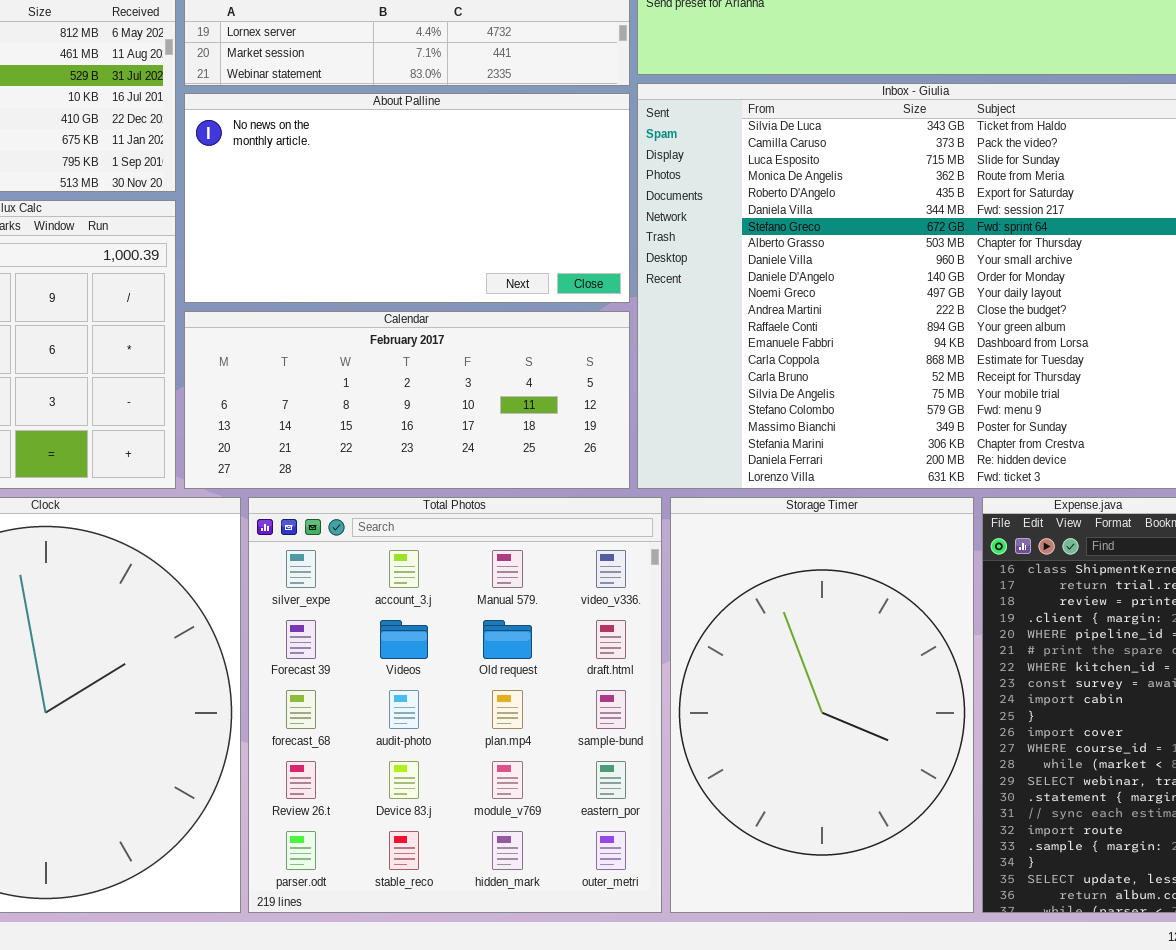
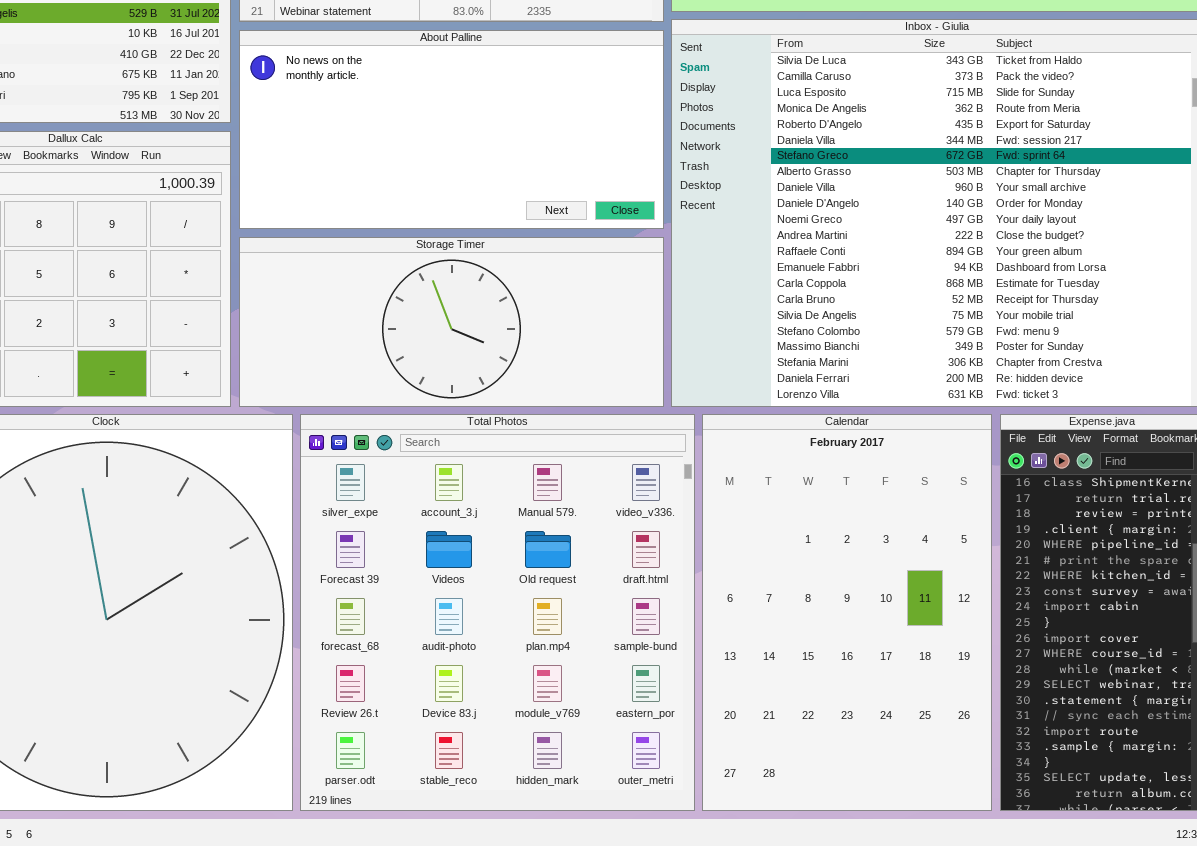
Calendar: [184,311,630,489] -> [702,414,992,811], moved, resized
Storage Timer: [670,497,974,913] -> [239,237,664,407], moved, resized

